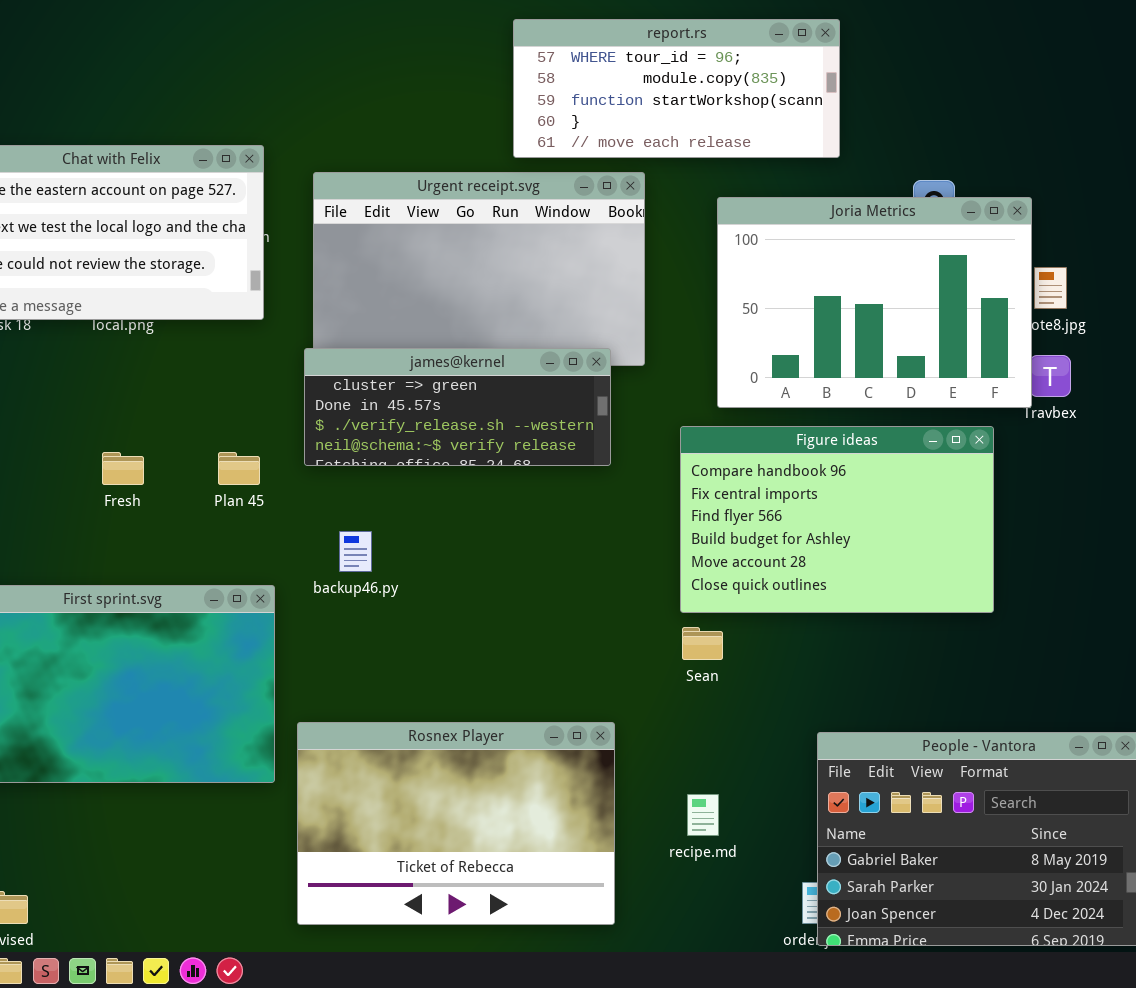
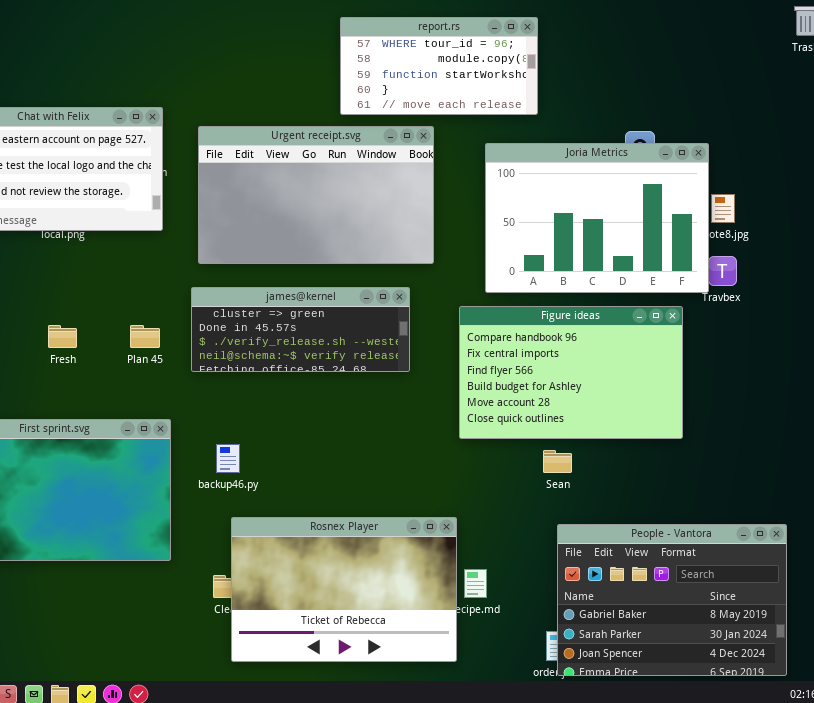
report.rs: [513,19,840,158] -> [340,17,538,115], resized
james@kernel: [304,348,611,466] -> [191,287,410,372], moved
backup46.py: [339,531,372,572] -> [216,444,240,473], moved
Sean: [682,627,723,660] -> [543,450,572,473], moved
Rosnex Player: [297,722,615,925] -> [231,517,457,662], moved

